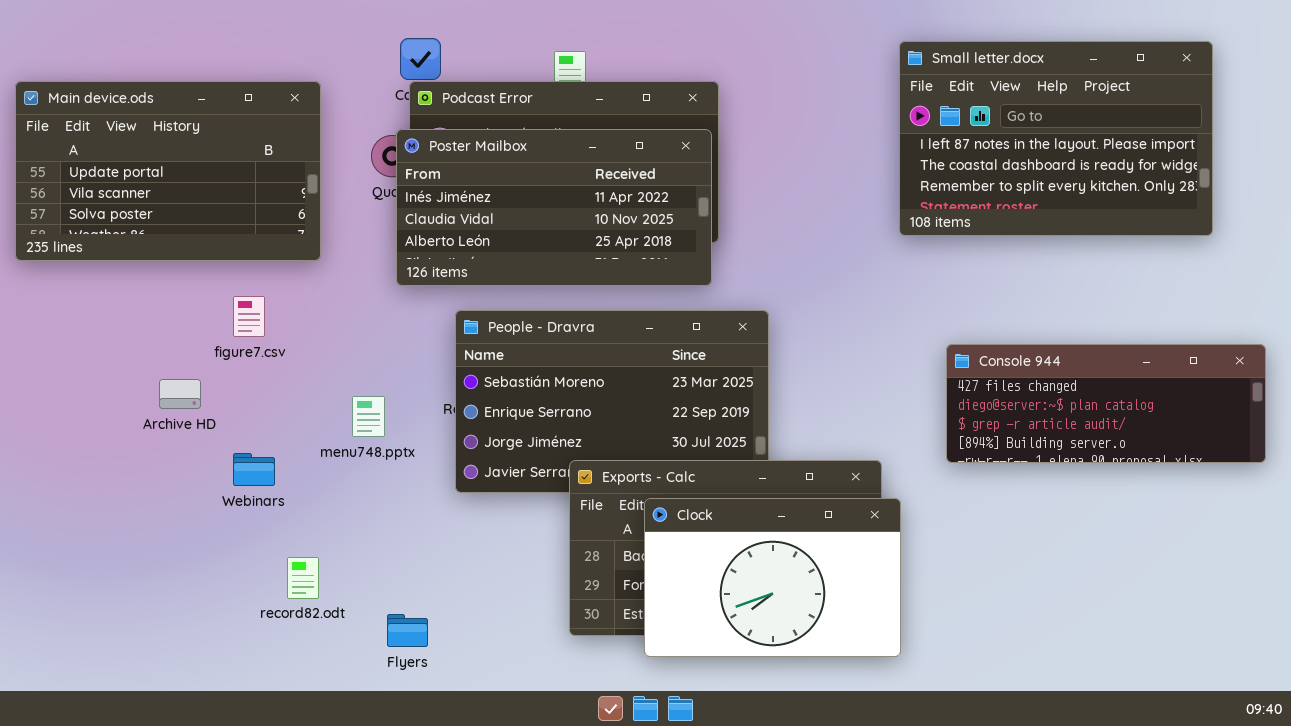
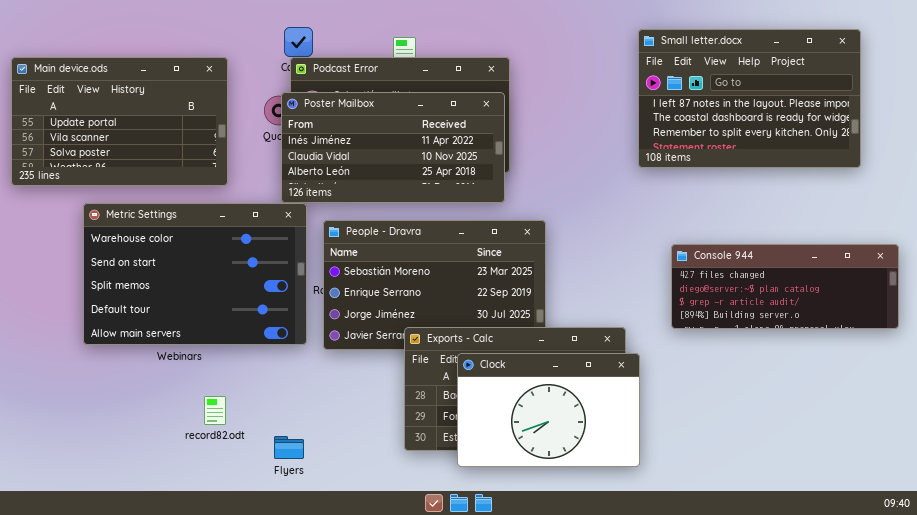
Metric Settings: none -> [83,203,307,345], opened

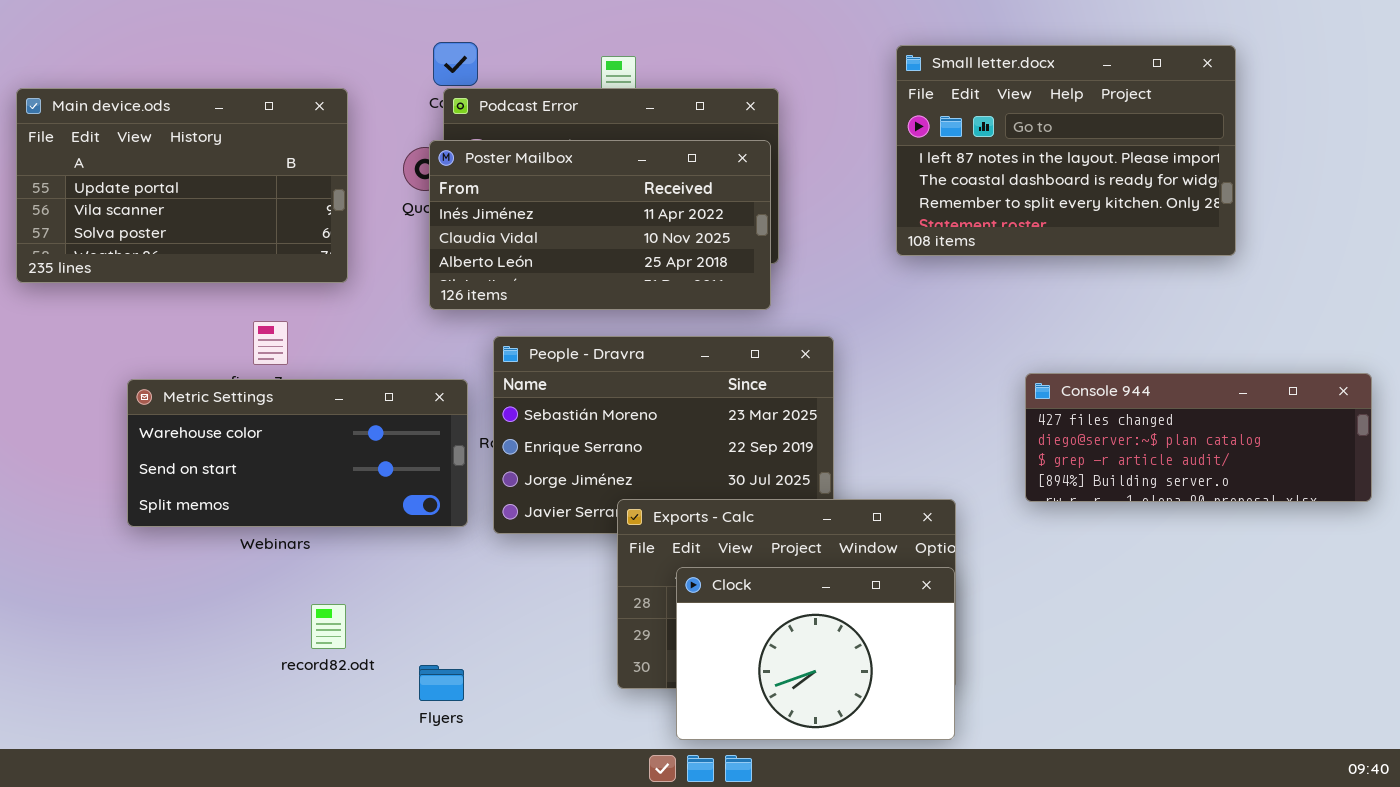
Small letter.docx: [638,29,861,168] -> [896,45,1236,256], moved
Metric Settings: [83,203,307,345] -> [127,379,468,527], resized
Clock: [457,353,640,467] -> [676,567,955,740], moved

